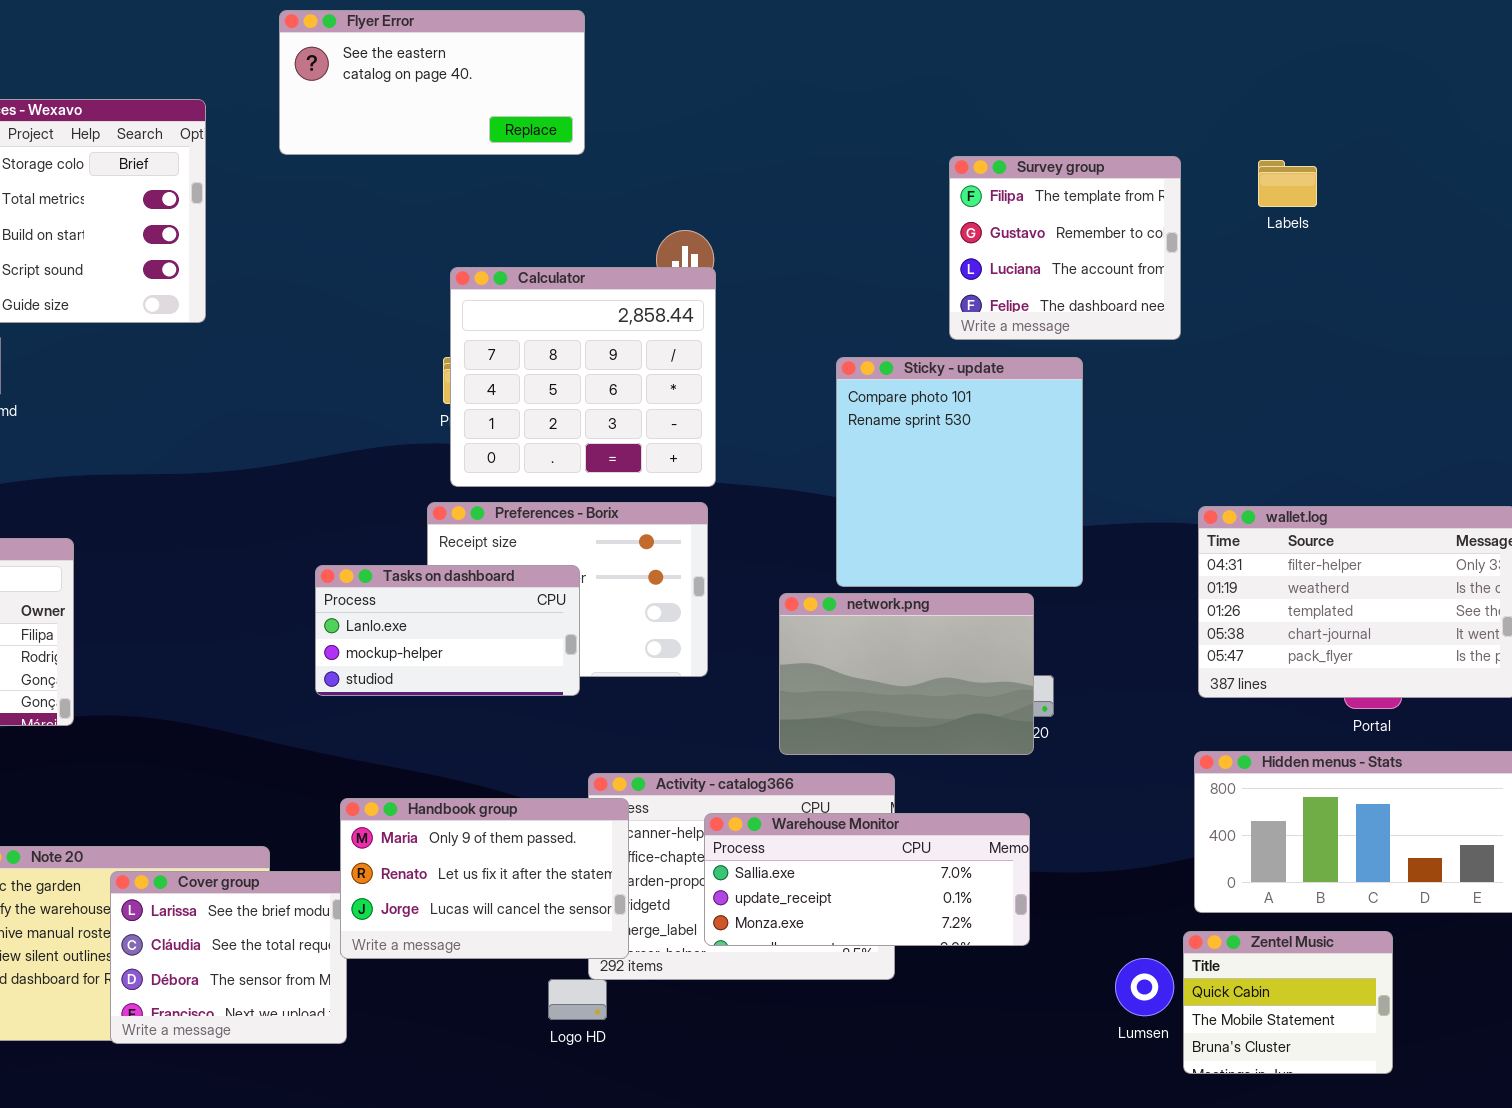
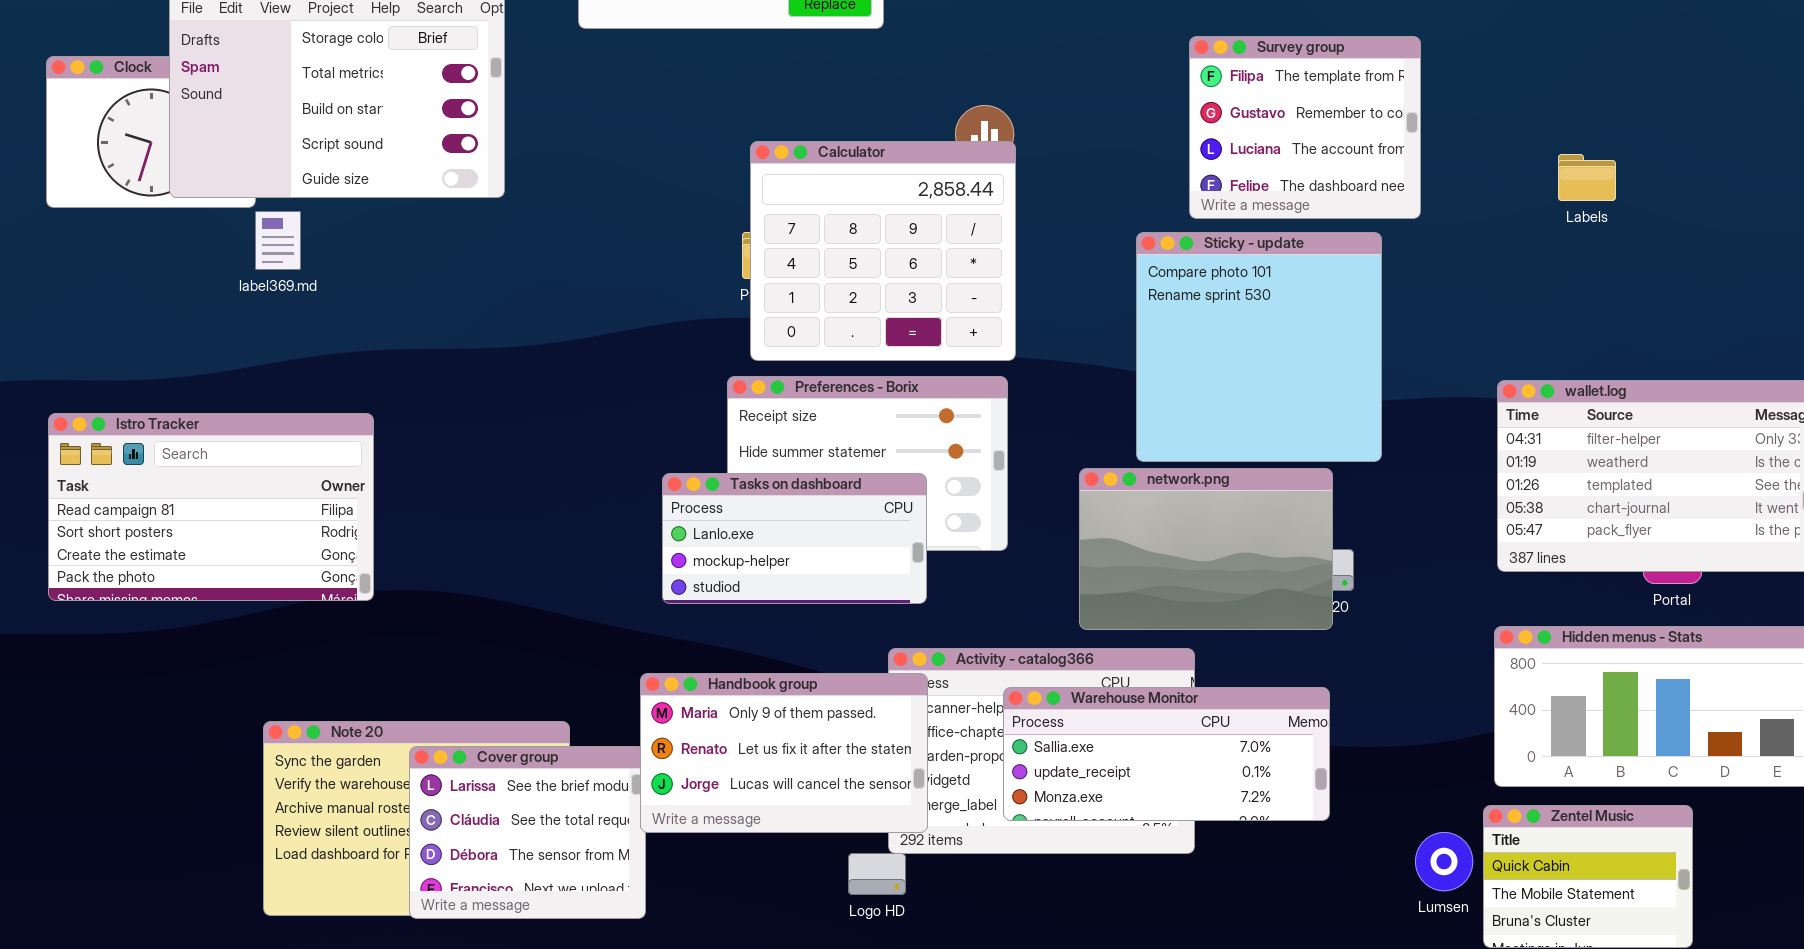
Survey group: [949,156,1181,340] -> [1189,36,1421,219], moved
Labels: [1258,160,1317,207] -> [1558,154,1616,201], moved
Tasks on dashboard: [315,565,580,696] -> [662,473,927,604], moved

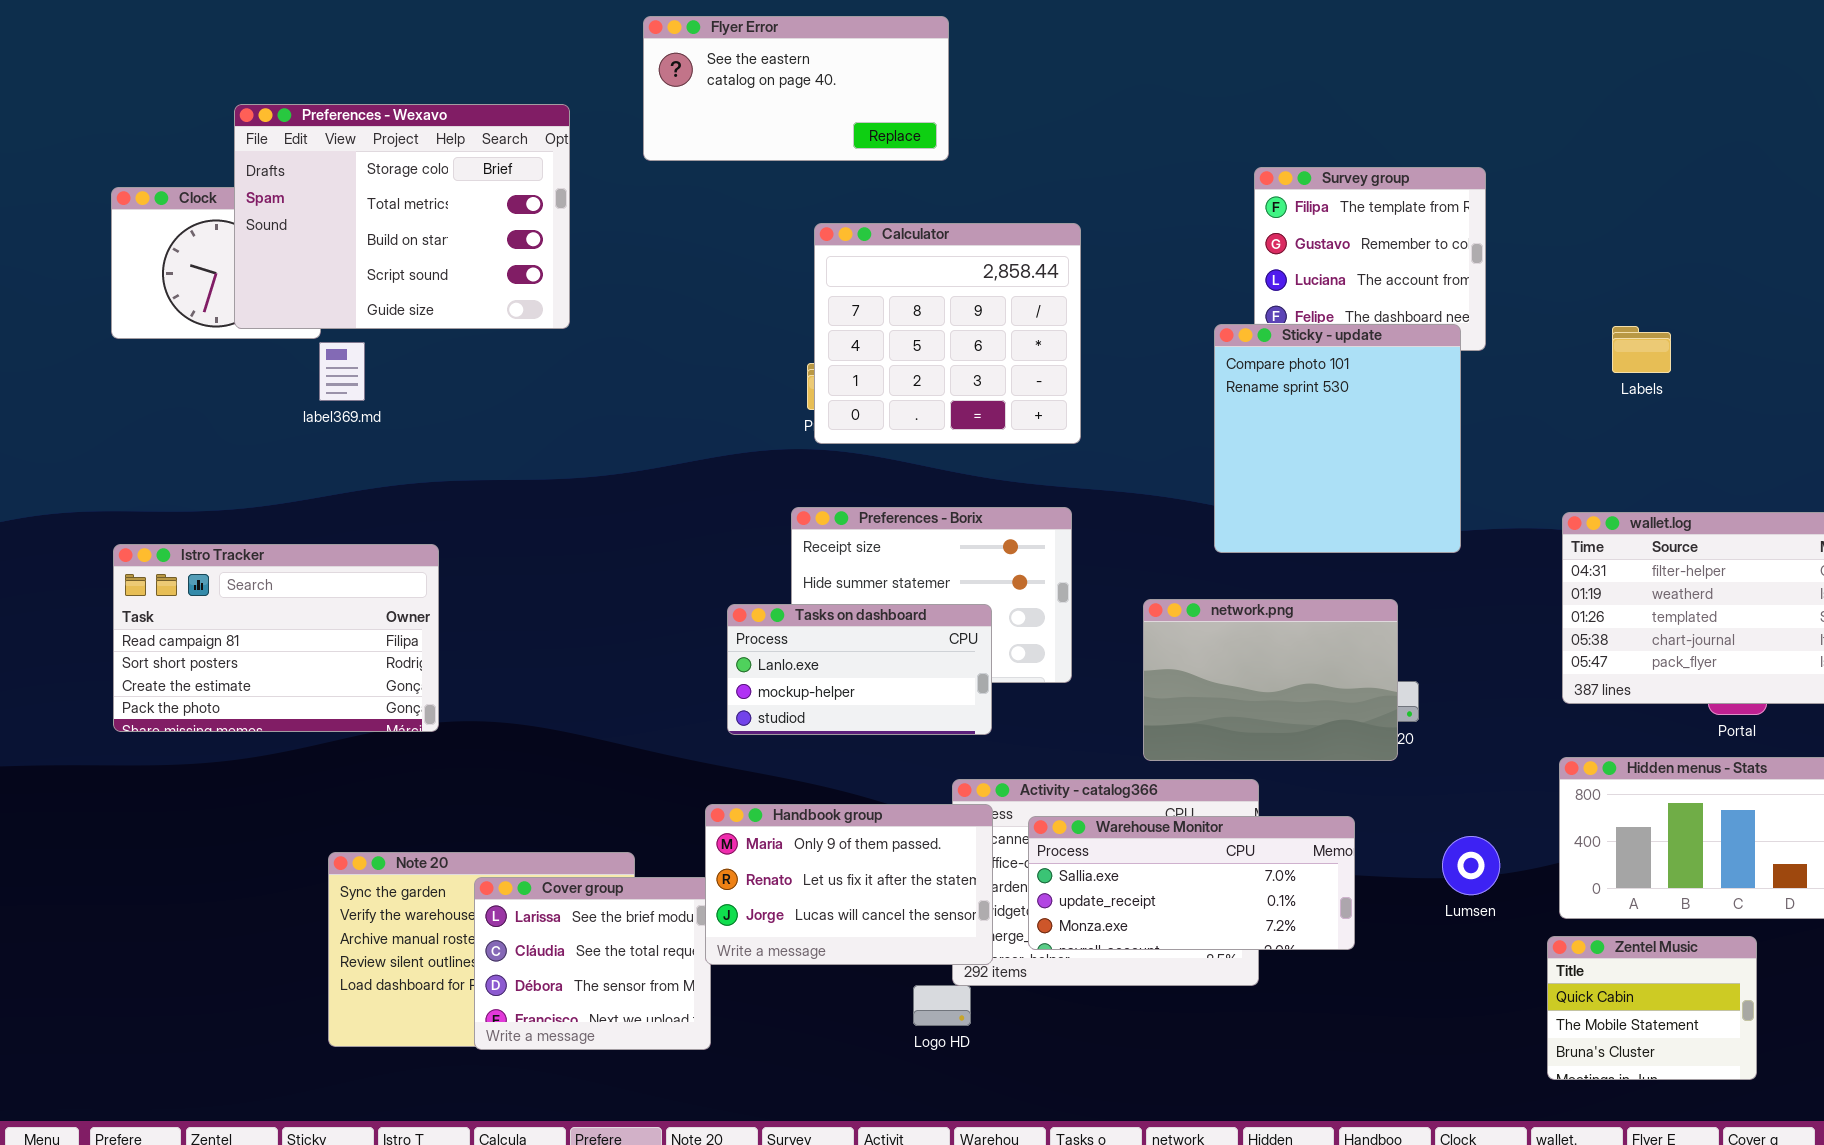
Calculator: [750,141,1016,361] -> [814,223,1081,444], moved
Labels: [1558,154,1616,201] -> [1612,326,1671,373], moved
Sticky - update: [1136,232,1382,462] -> [1214,324,1461,553], moved
Warehouse Monitor: [1003,687,1330,821] -> [1028,816,1355,950], moved
Lumsen: [1415,832,1473,891] -> [1442,836,1500,895], moved

